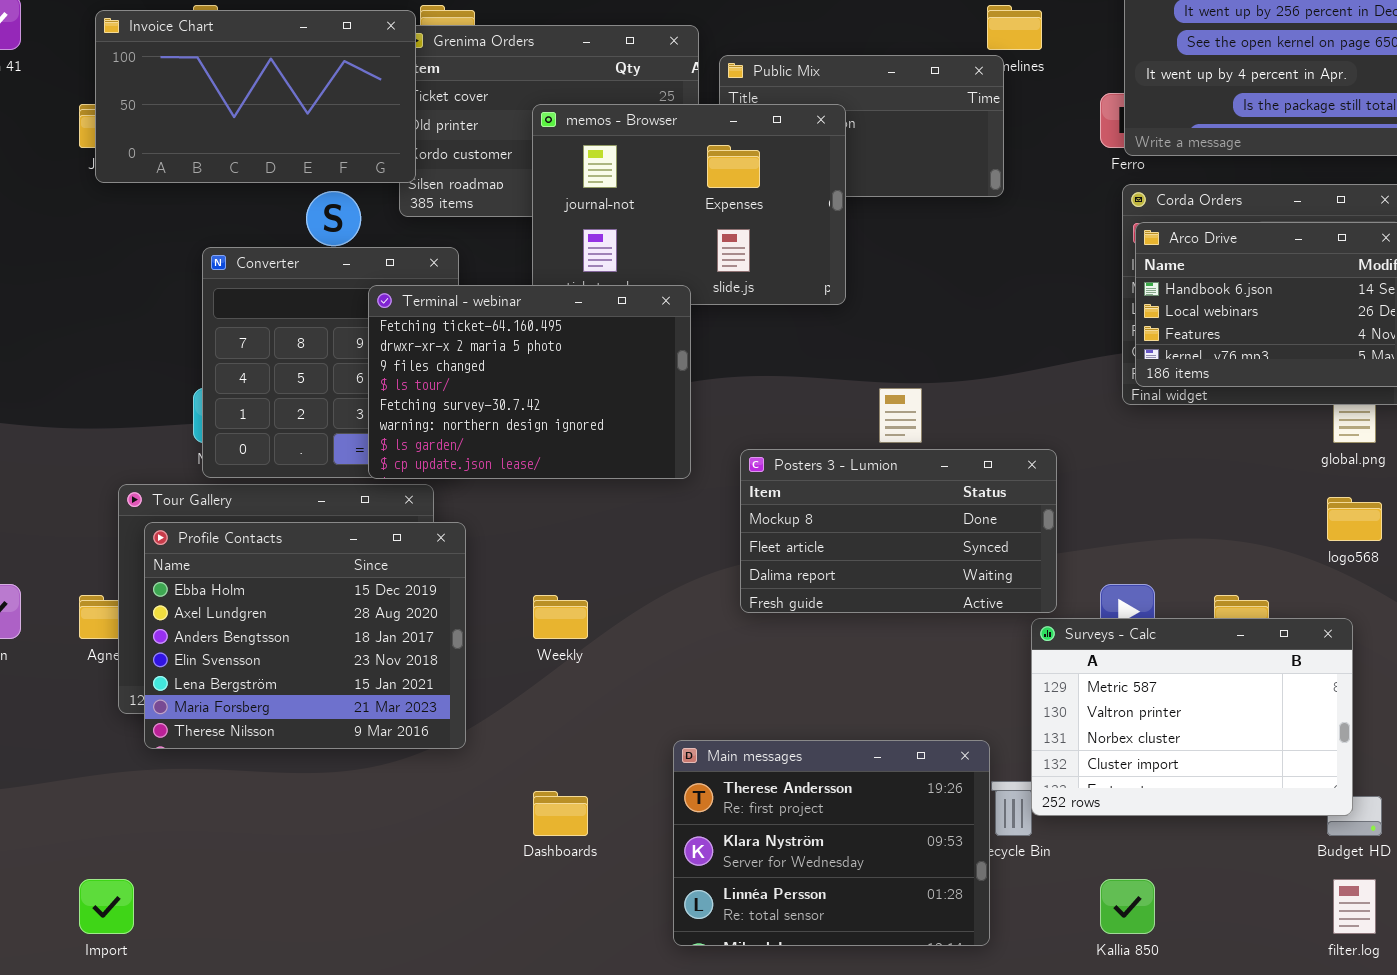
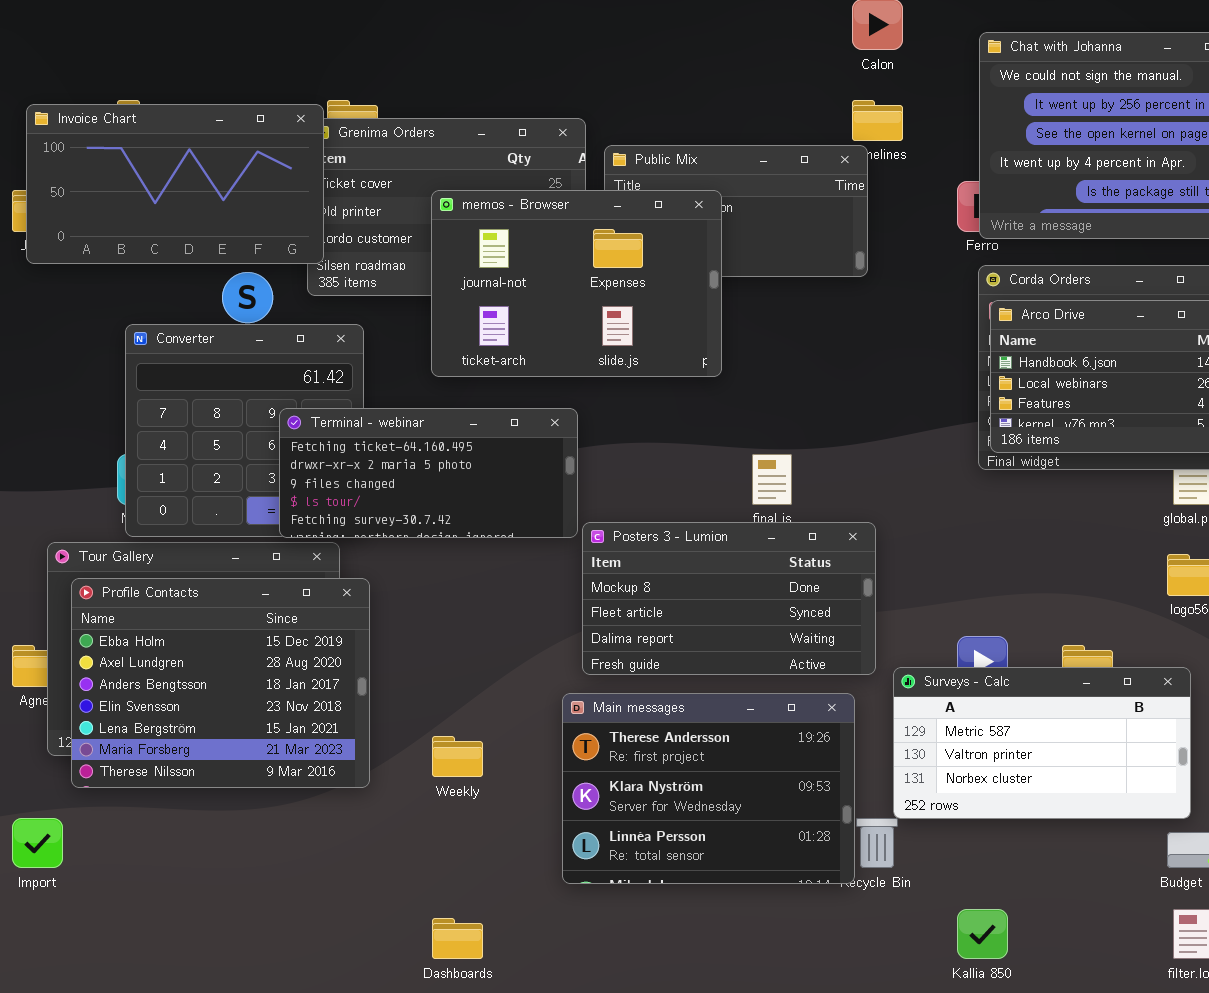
Terminal - webinar: [368,285,691,479] -> [279,408,578,538], resized
Posters 3 - Lumion: [740,449,1057,613] -> [582,522,876,675], moved
Weekly: [533,595,588,639] -> [432,736,483,777], moved
Surveys - Calc: [1031,618,1353,816] -> [893,667,1191,819], resized
Main messages: [673,740,990,946] -> [562,693,855,884], moved
Dashboards: [533,791,588,836] -> [432,918,483,959], moved
Import: [79,879,134,934] -> [12,818,63,868], moved

